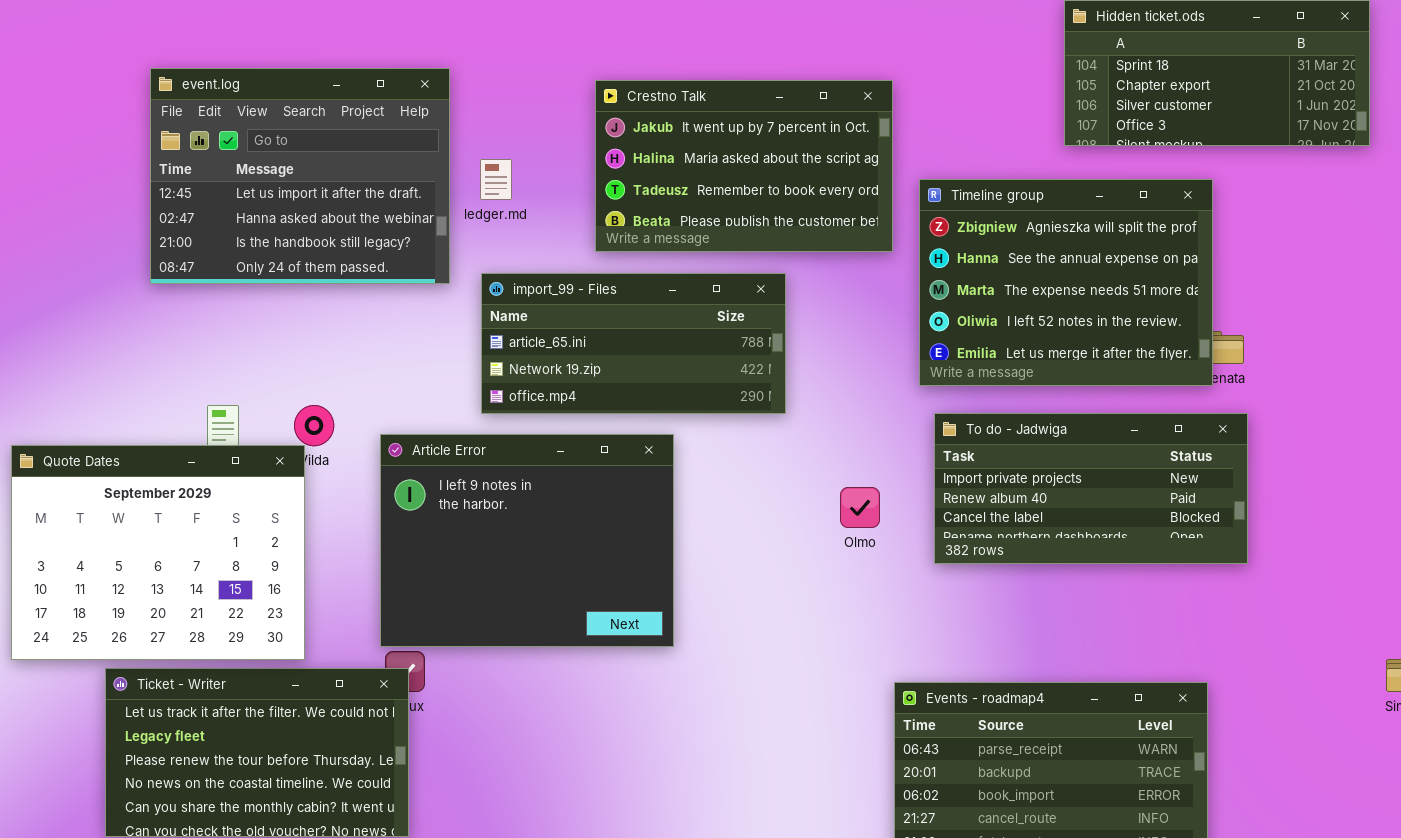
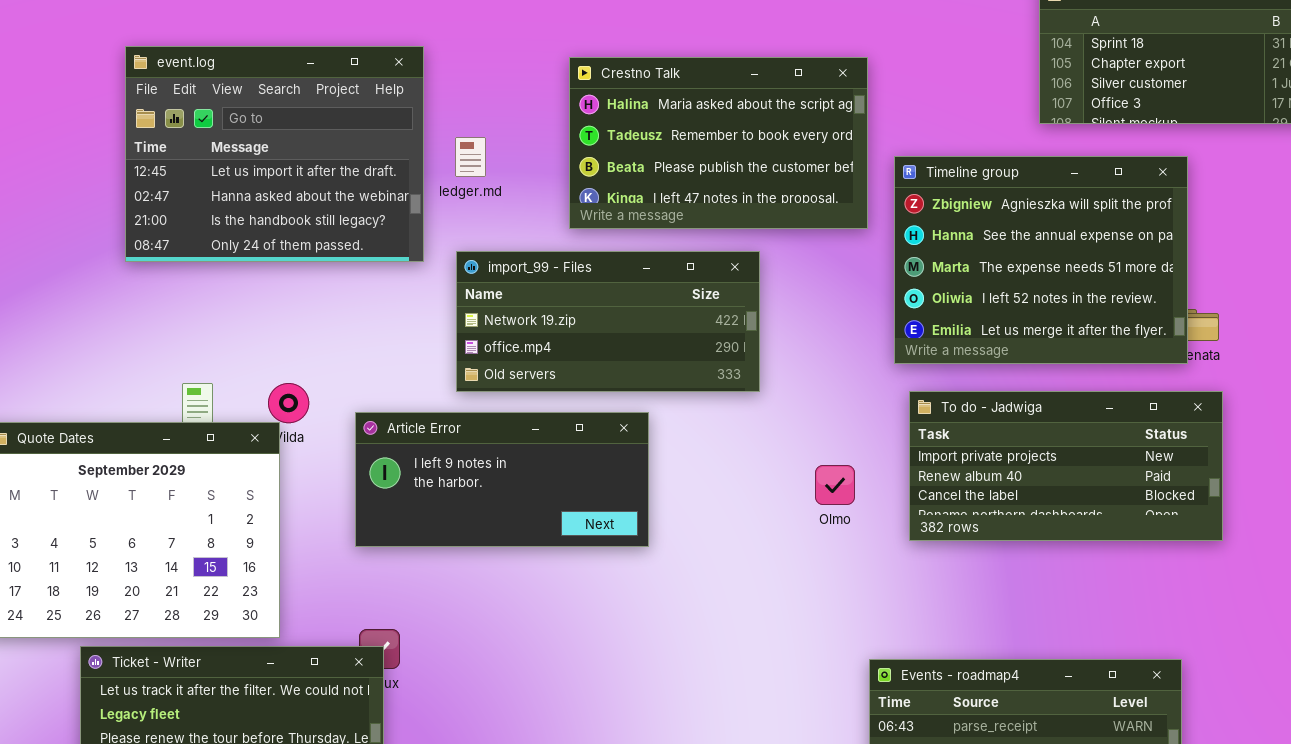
Crestno Talk: [595,80,893,252] -> [569,57,868,229], scrolled down 1 row
import_99 - Files: [481,273,786,414] -> [456,251,760,392], scrolled down 1 row
Article Error: [380,434,674,647] -> [355,412,649,547], resized

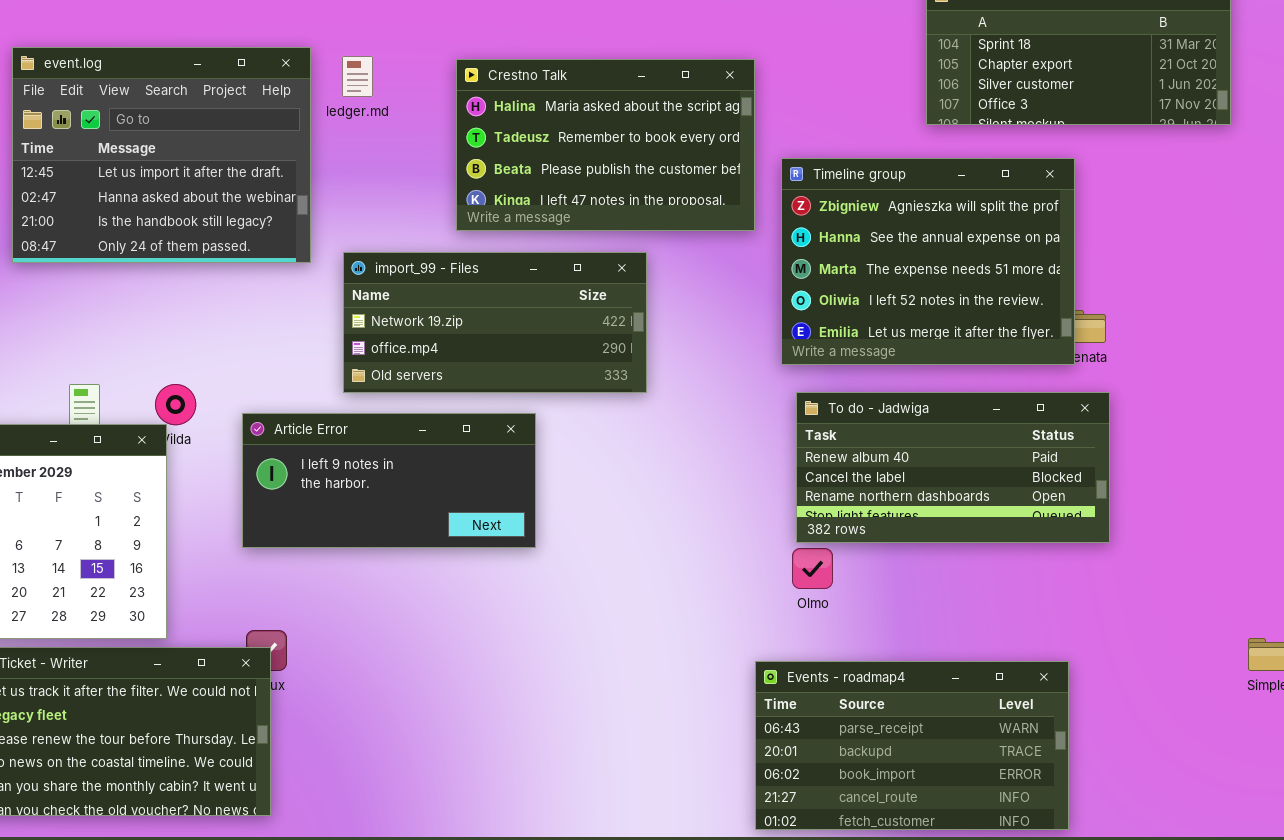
ledger.md: [455,137,486,177] -> [342,56,373,97], moved
To do - Jadwiga: [909,391,1223,541] -> [796,392,1110,543], scrolled down 1 row
Olmo: [815,465,855,505] -> [792,548,833,589], moved

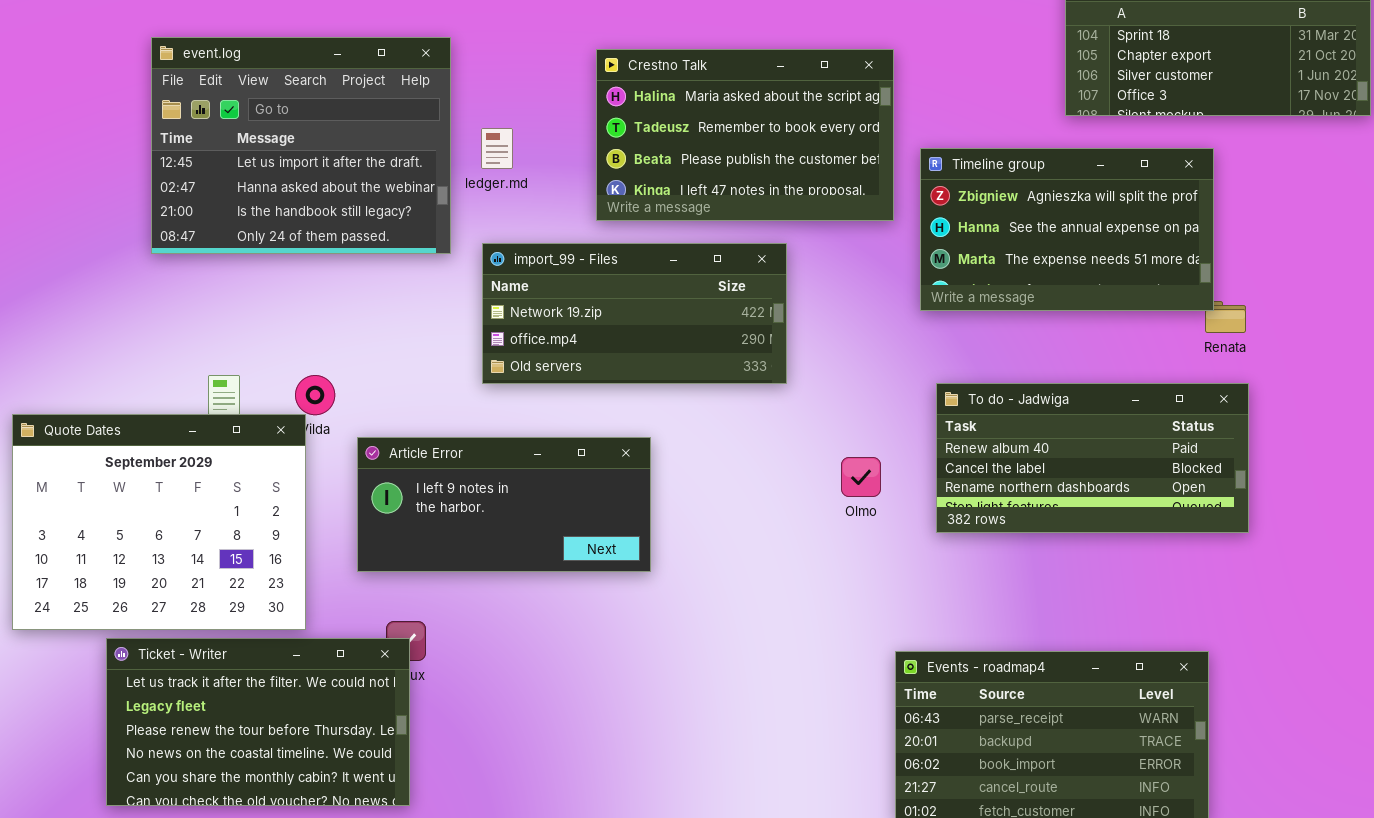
ledger.md: [342,56,373,97] -> [481,128,513,169], moved
Timeline group: [781,158,1075,365] -> [920,148,1214,311], resized
Article Error: [242,413,536,548] -> [357,437,651,572], moved
Olmo: [792,548,833,589] -> [841,457,881,497], moved

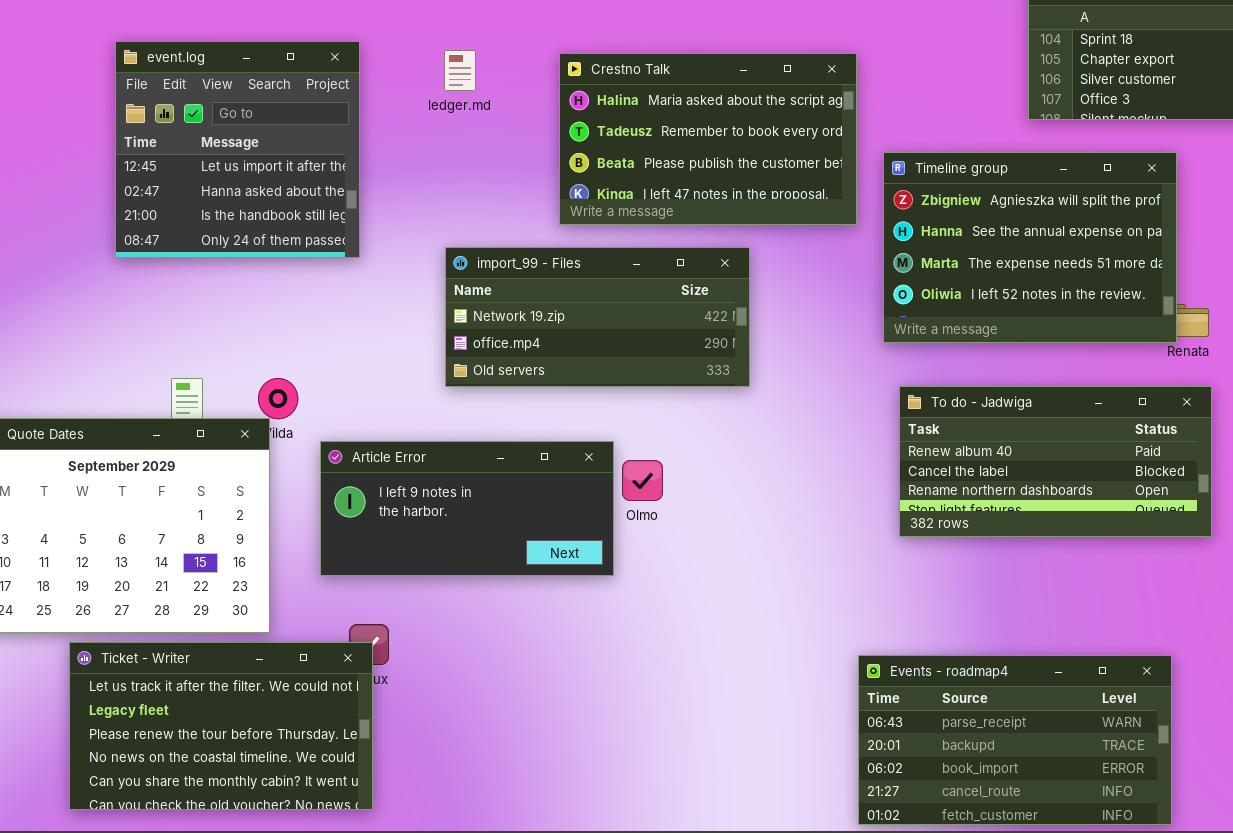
event.log: [151,37,451,254] -> [115,41,360,258], resized
ledger.md: [481,128,513,169] -> [444,50,476,91], moved
Timeline group: [920,148,1214,311] -> [883,152,1177,343], resized
Olmo: [841,457,881,497] -> [622,460,663,501], moved

